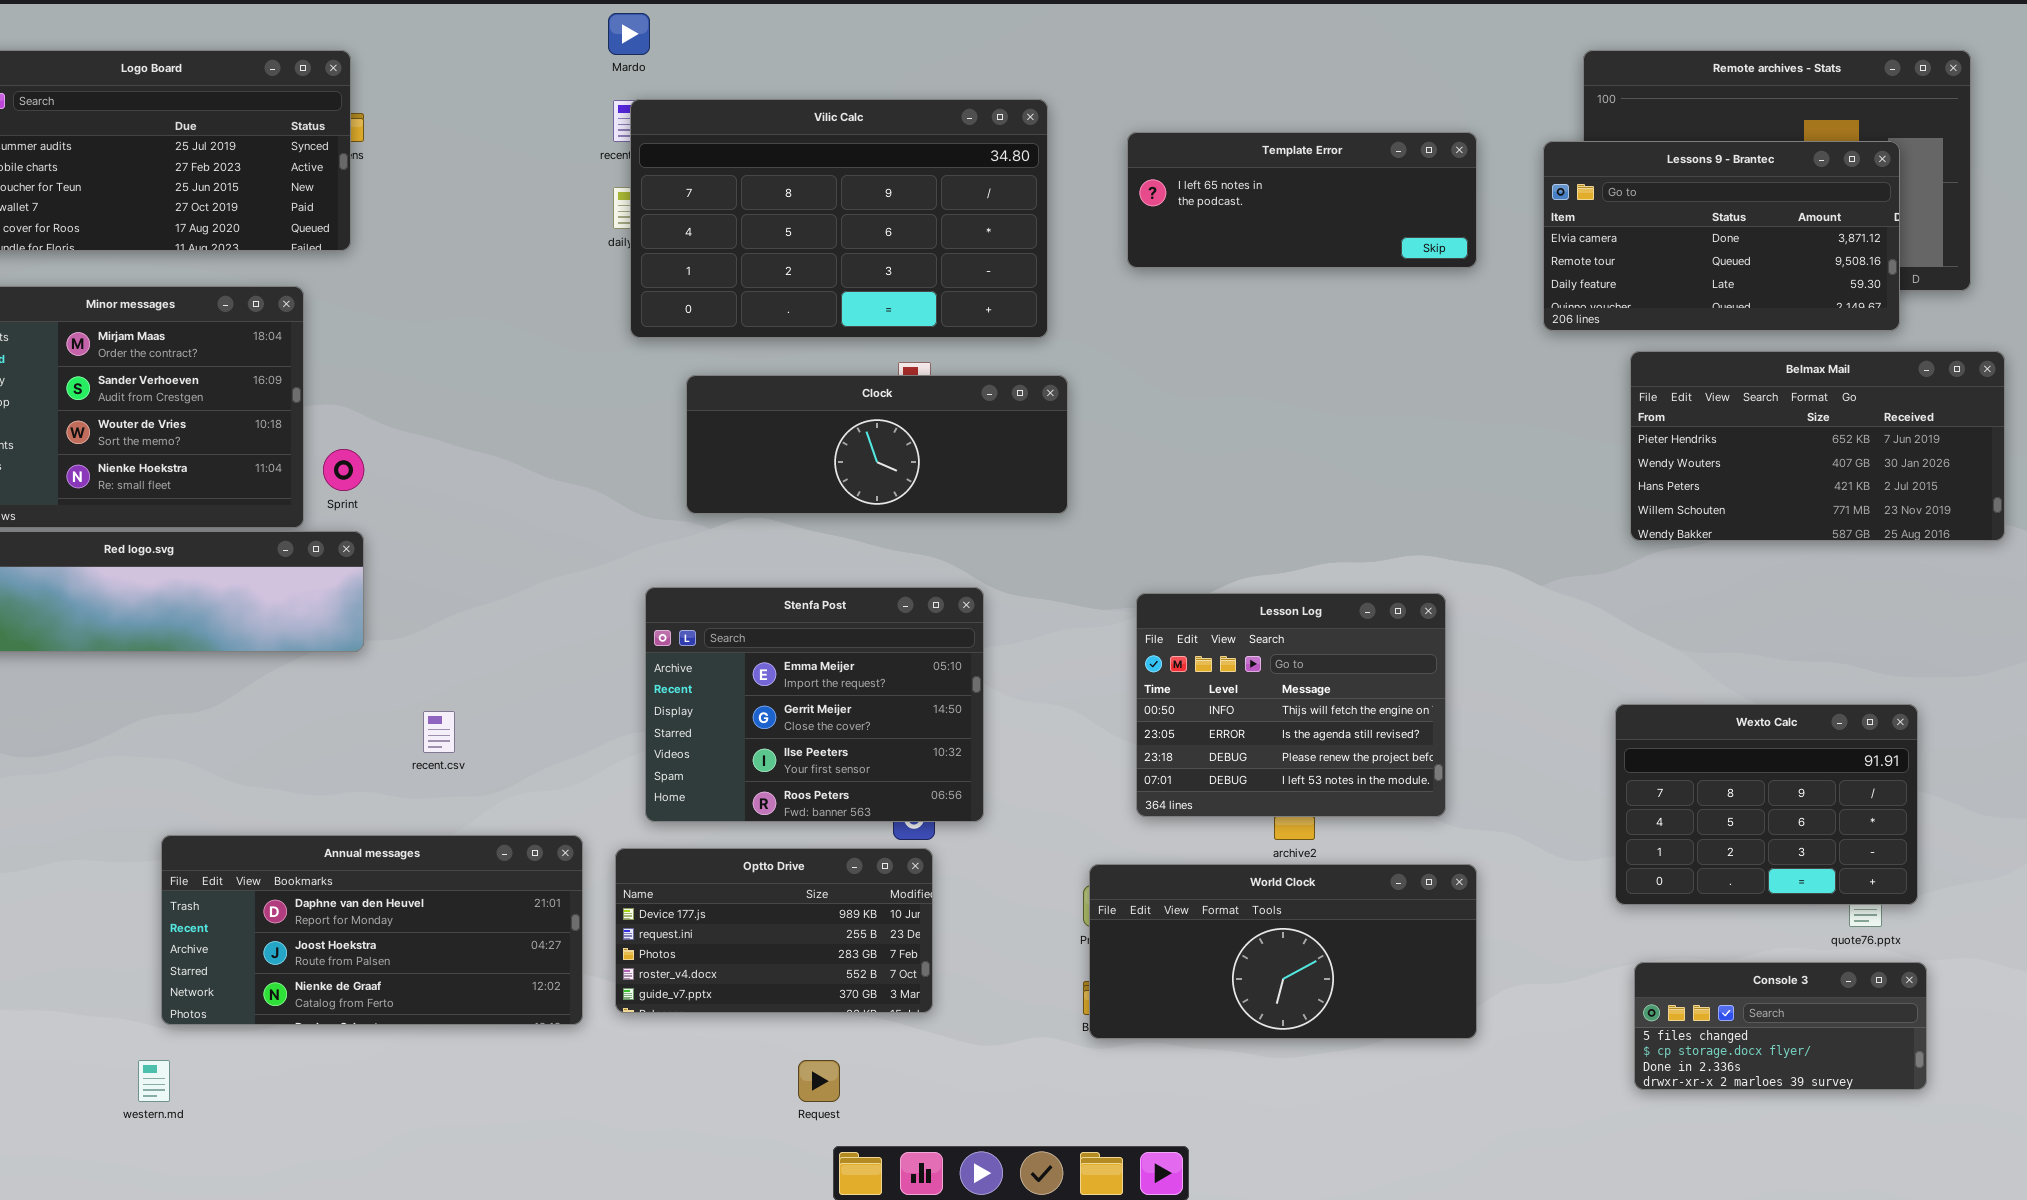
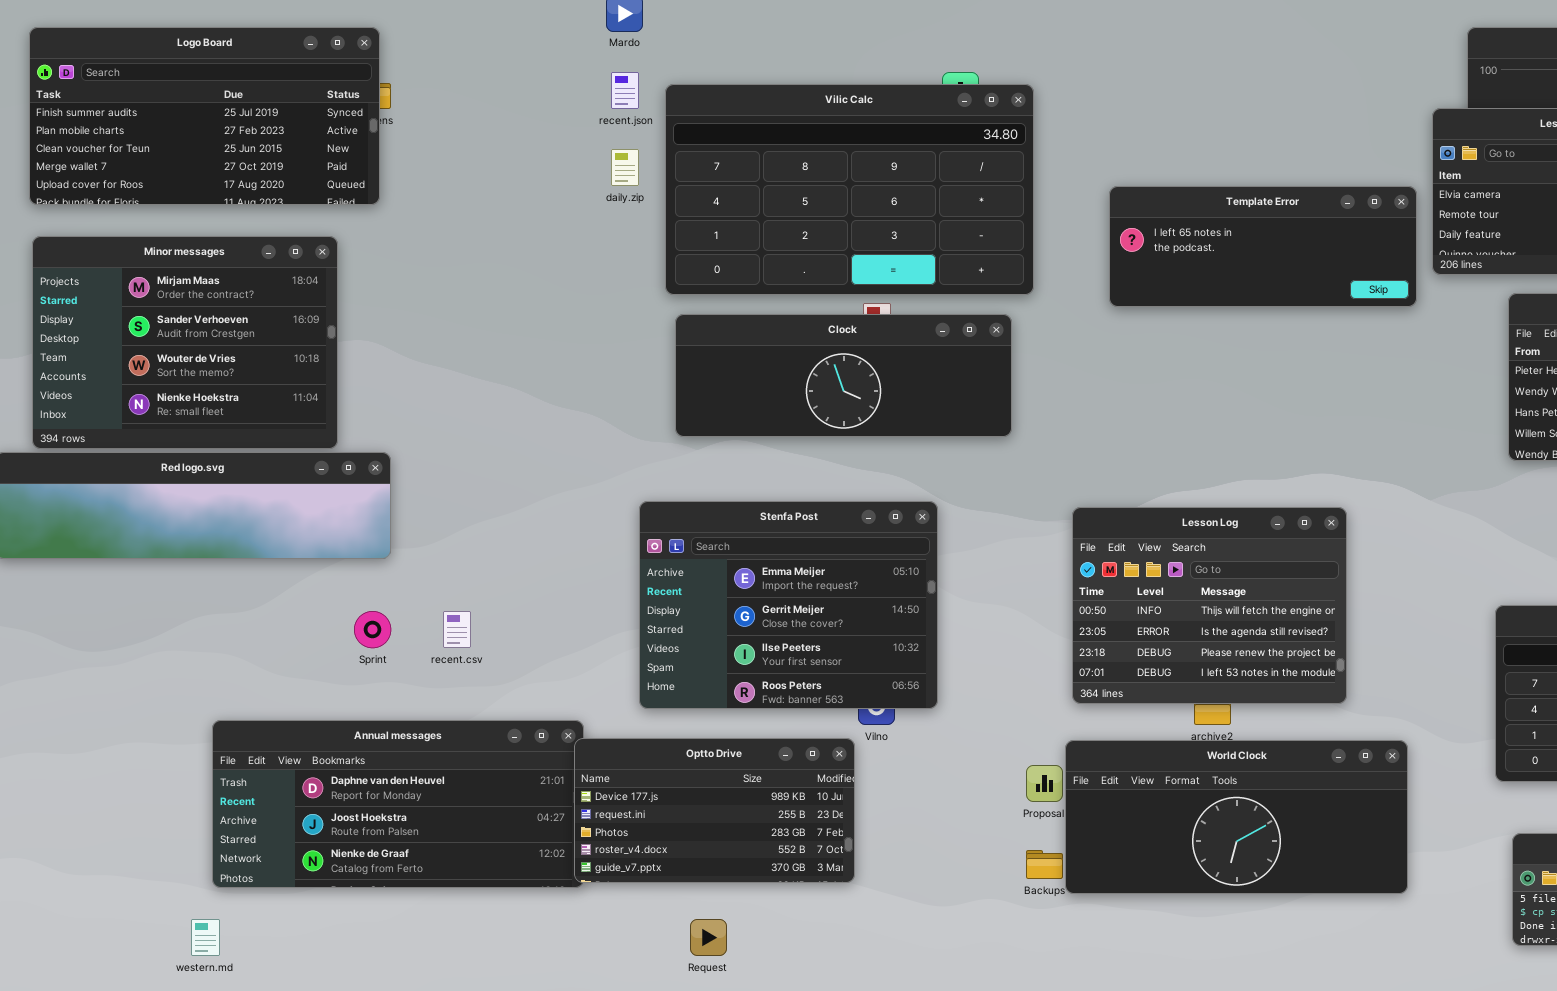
Vilic Calc: [630,99,1048,338] -> [665,84,1034,295], moved
Template Error: [1127,132,1477,268] -> [1109,186,1417,307], moved
Sprint: [323,449,364,491] -> [354,611,391,648], moved
Optto Drive: [615,848,933,1013] -> [574,738,855,883], moved
World Clock: [1089,864,1477,1039] -> [1065,740,1408,894], moved
Request: [798,1060,840,1102] -> [690,919,727,956], moved

